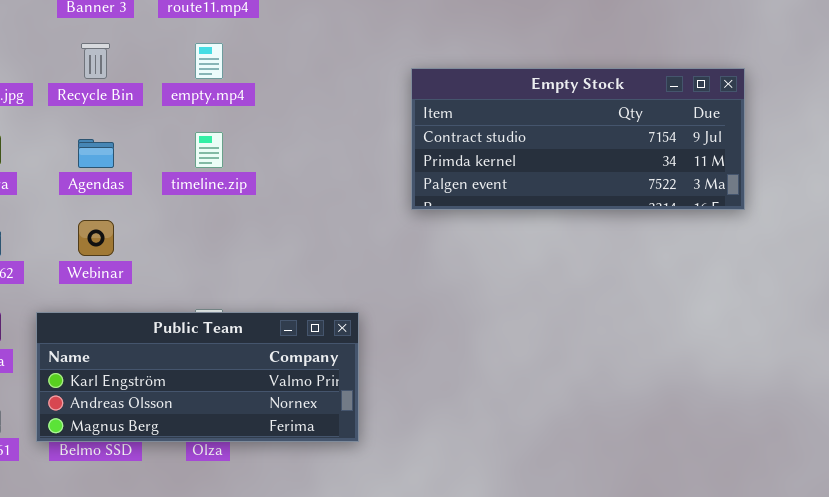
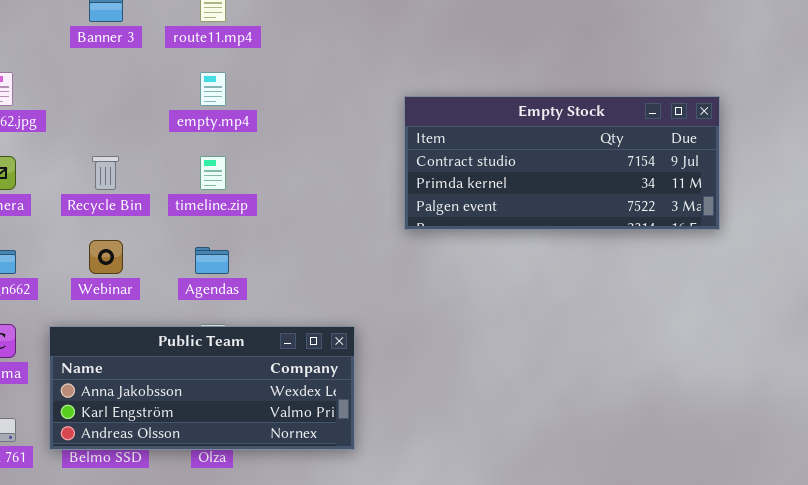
Recycle Bin: [81,43,110,79] -> [92,156,119,190], moved
Agendas: [78,139,114,168] -> [195,247,229,274], moved
Public Team: [36,312,359,442] -> [49,326,355,450], scrolled up 1 row

